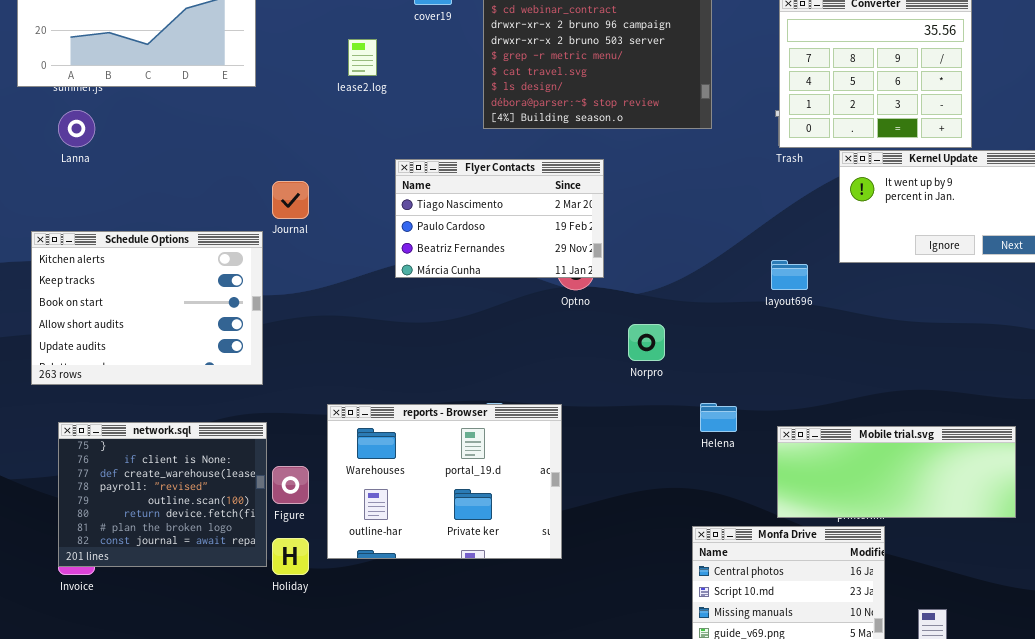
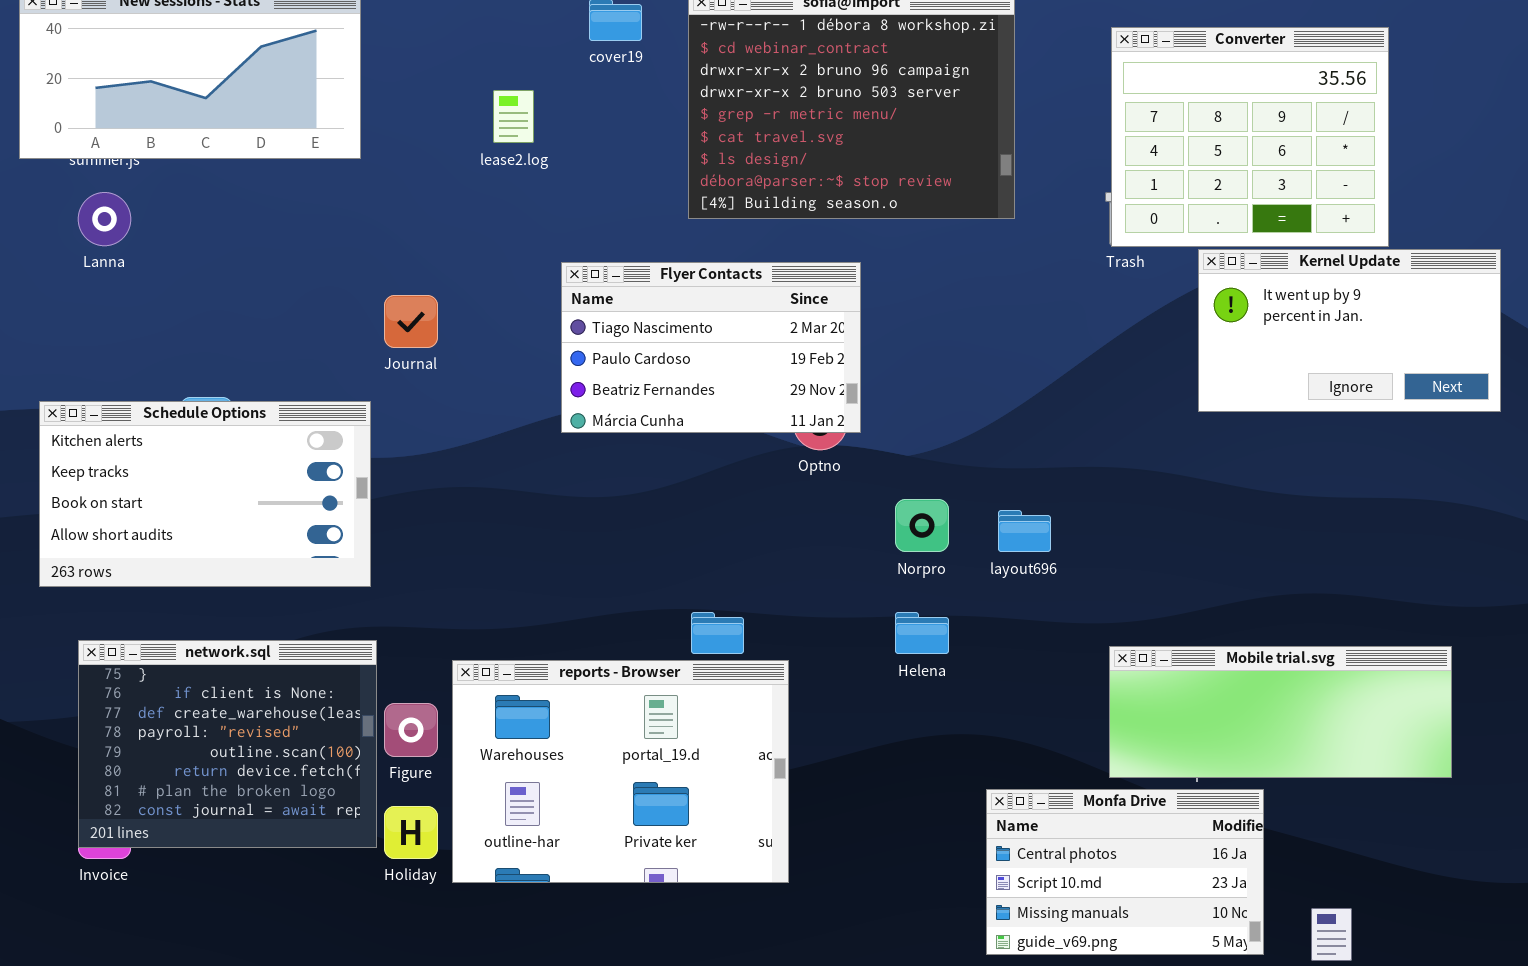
Schedule Options: [31,231,263,385] -> [39,401,371,587], resized
layout696: [771,260,808,290] -> [998,510,1051,552], moved
Helena: [700,403,737,432] -> [895,612,949,654], moved
reports - Browser: [327,404,562,559] -> [452,660,789,883], moved

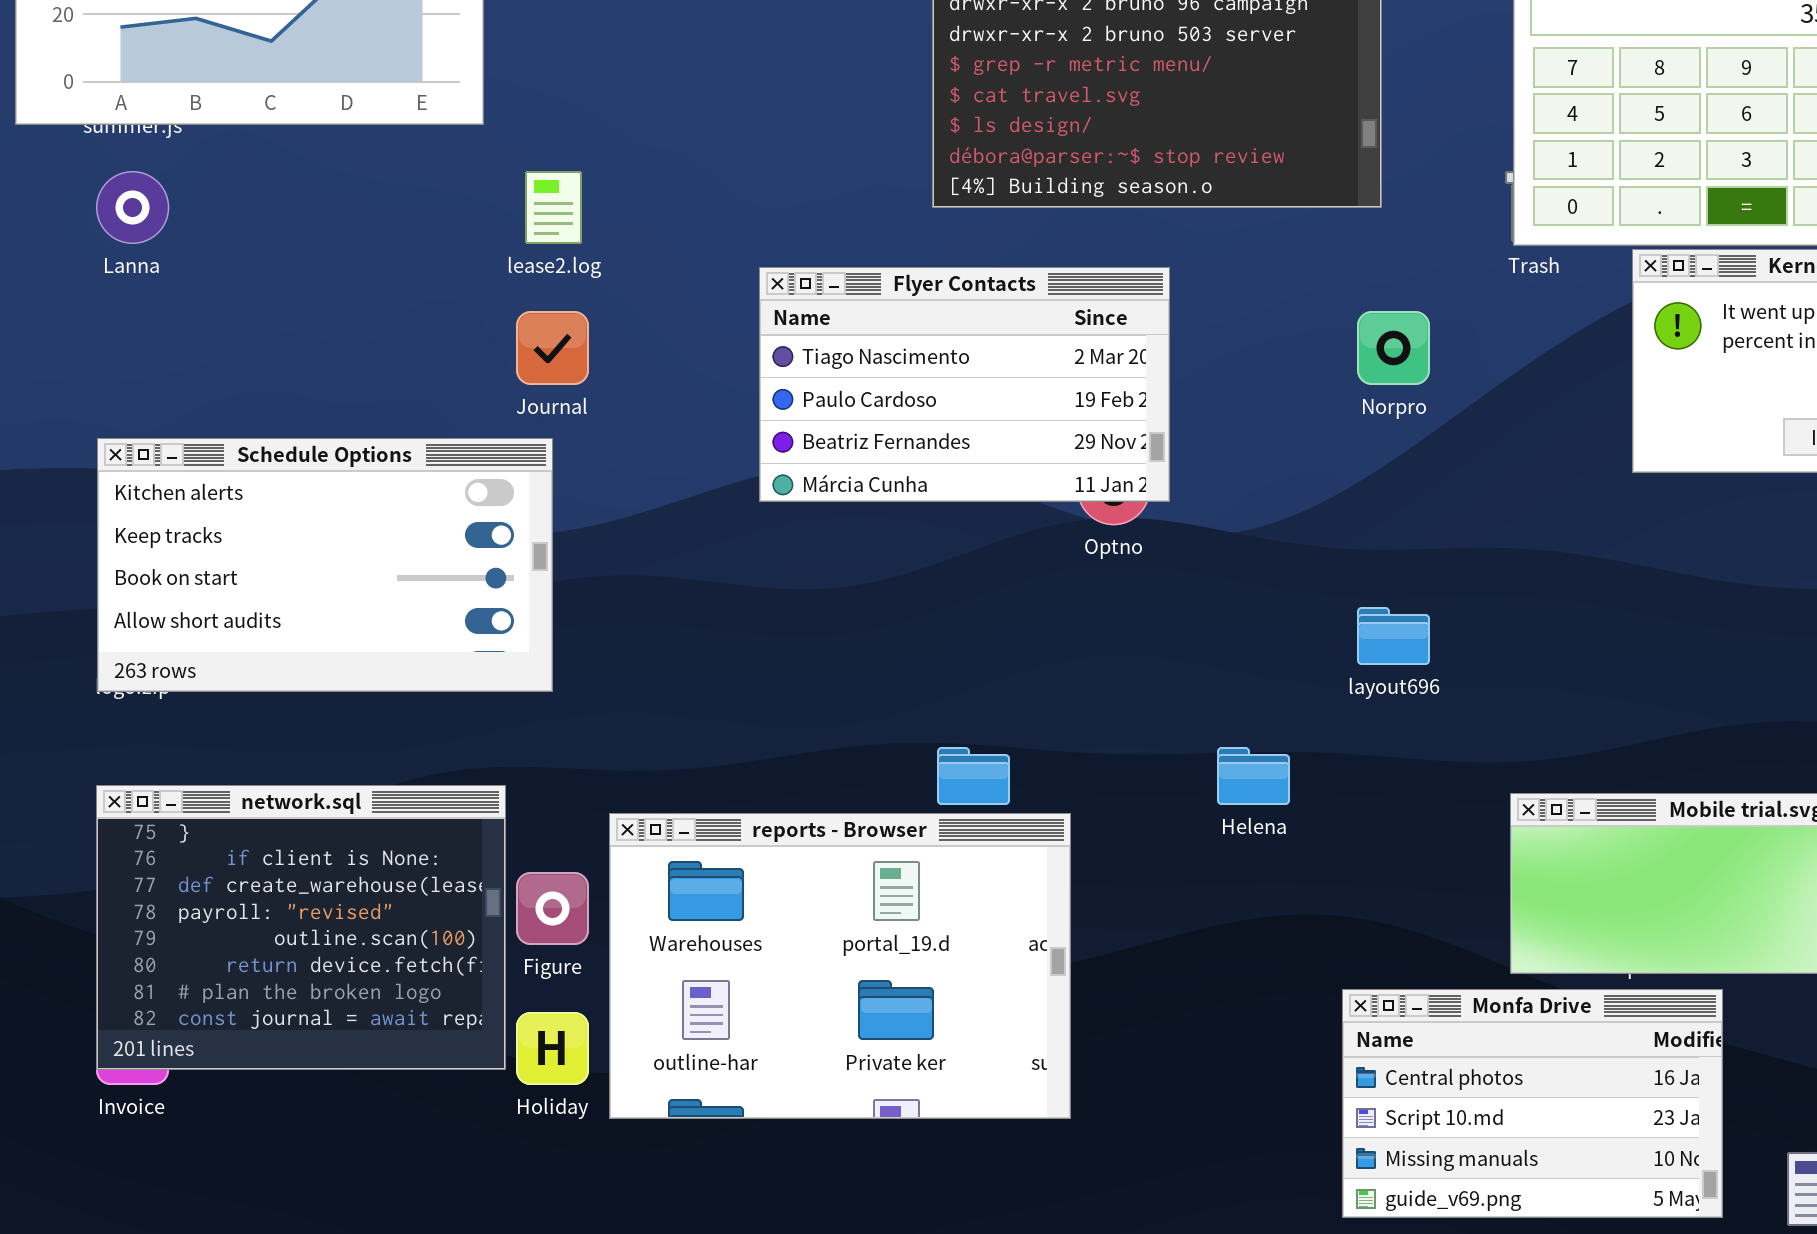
lease2.log: [493,90,534,143] -> [525,171,582,244], moved
Schedule Options: [39,401,371,587] -> [97,438,553,692], moved
Norpro: [895,499,949,552] -> [1357,311,1430,385], moved

